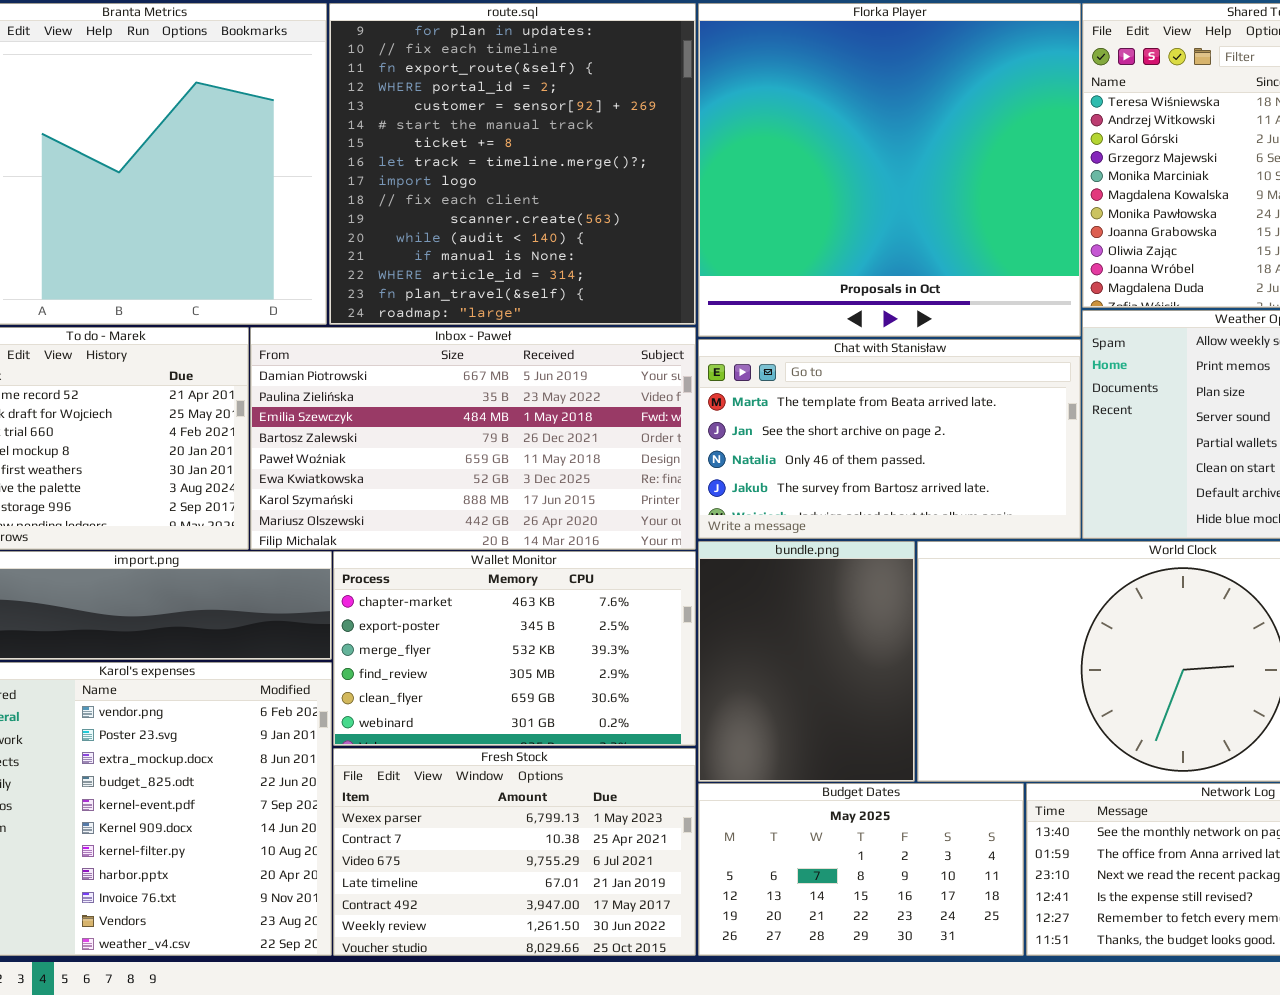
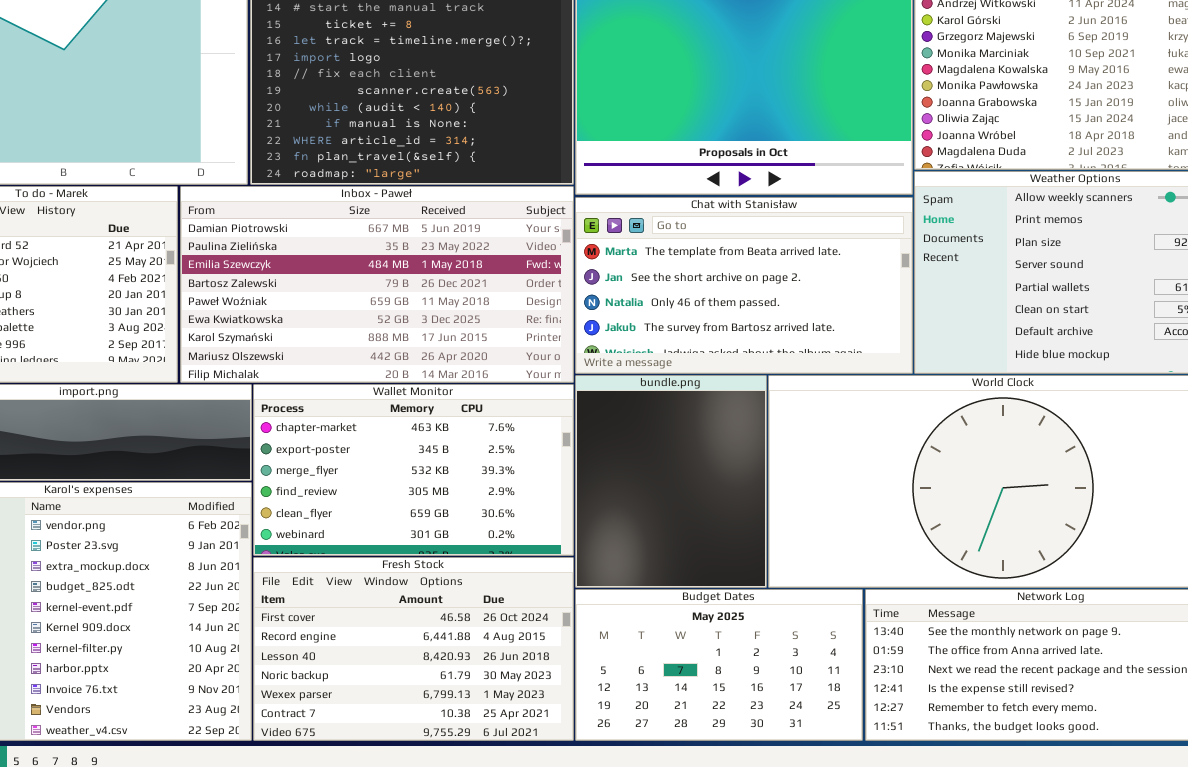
Fresh Stock: [333,748,696,956] -> [253,557,574,741], scrolled up 4 rows

